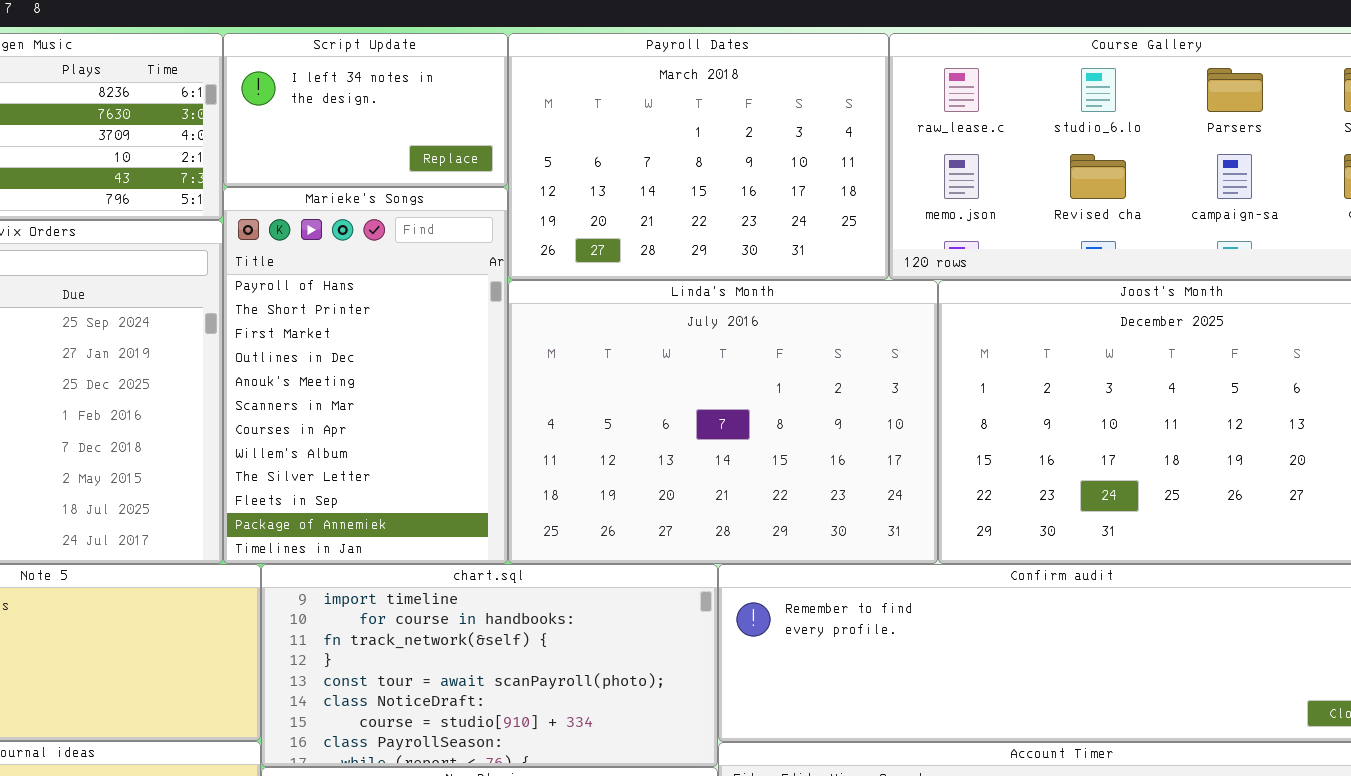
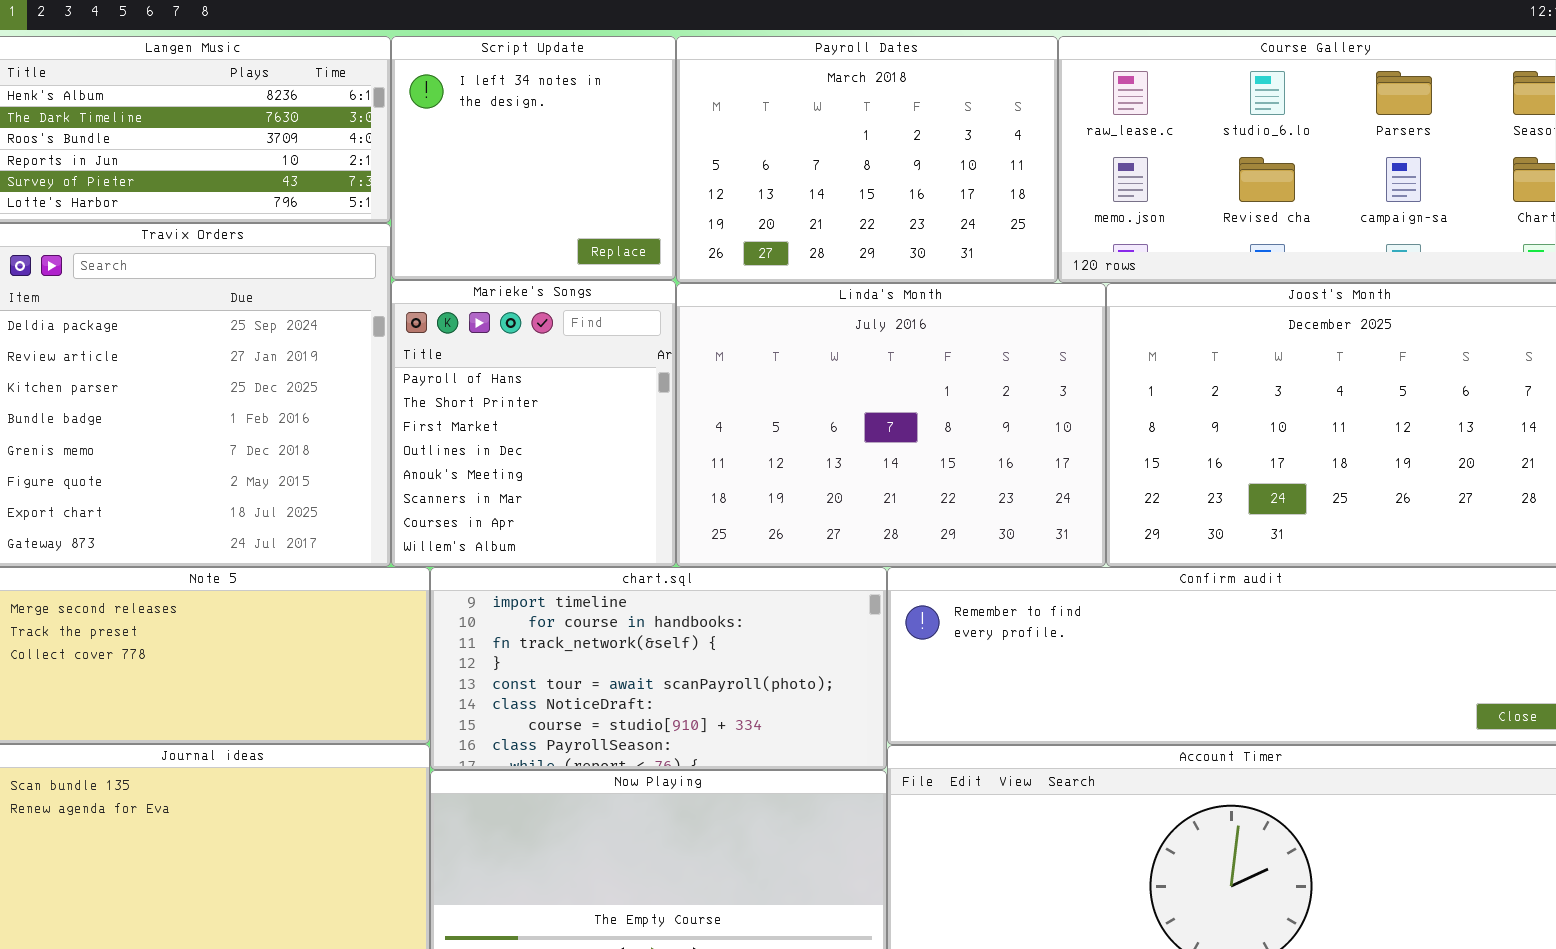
Script Update: [223,33,508,187] -> [391,36,676,280], resized
Marieke's Songs: [223,187,508,564] -> [391,280,676,567], resized

